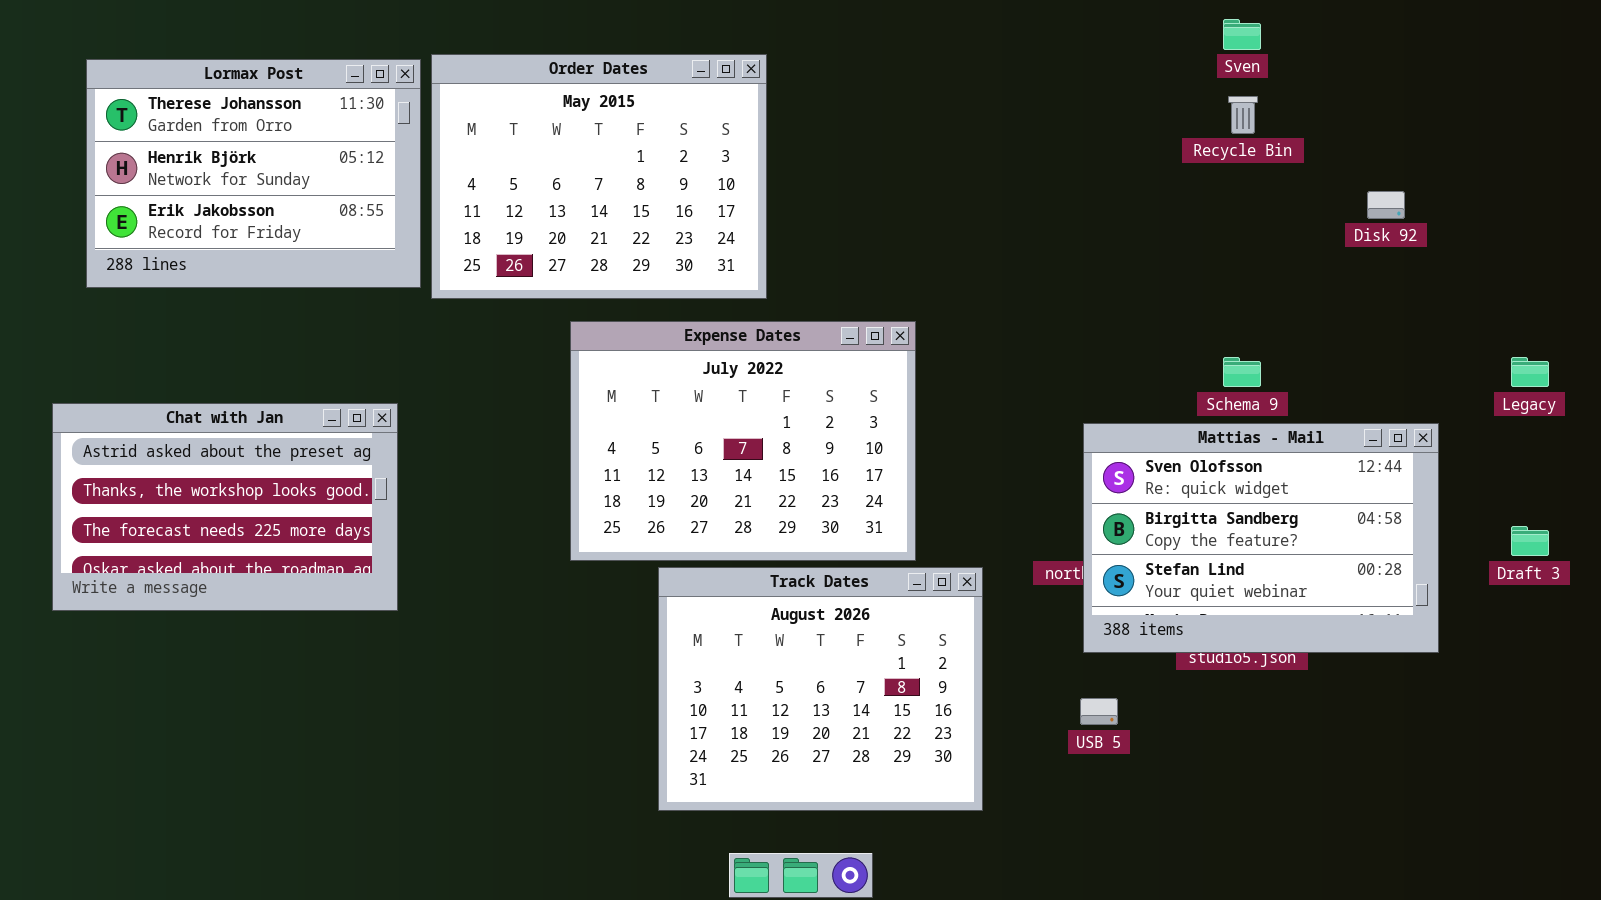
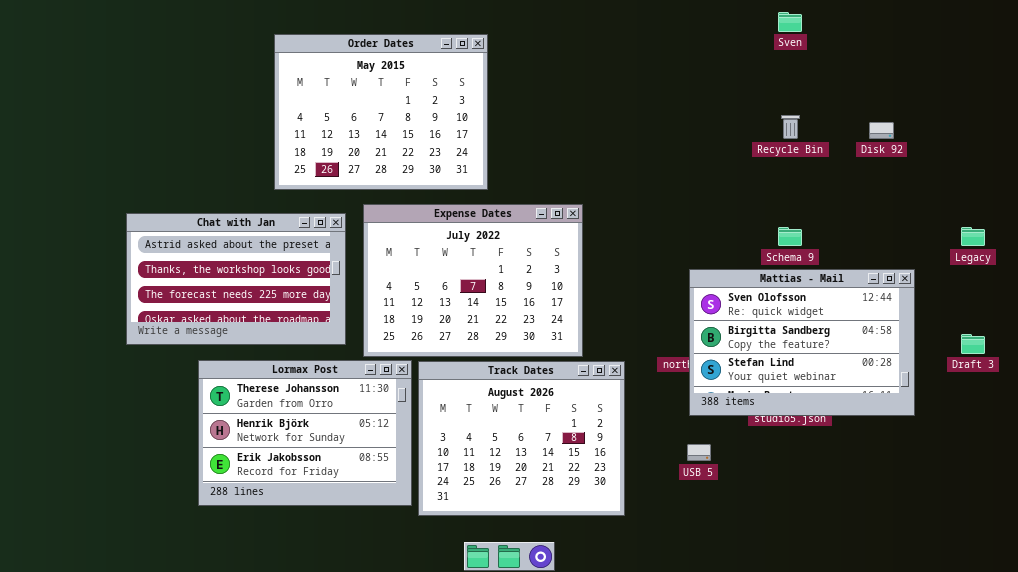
Lormax Post: [86,59,421,288] -> [198,360,412,506], moved
Recycle Bin: [1228,96,1258,134] -> [781,115,800,139], moved
Chat with Jan: [52,403,398,611] -> [126,213,346,345], moved

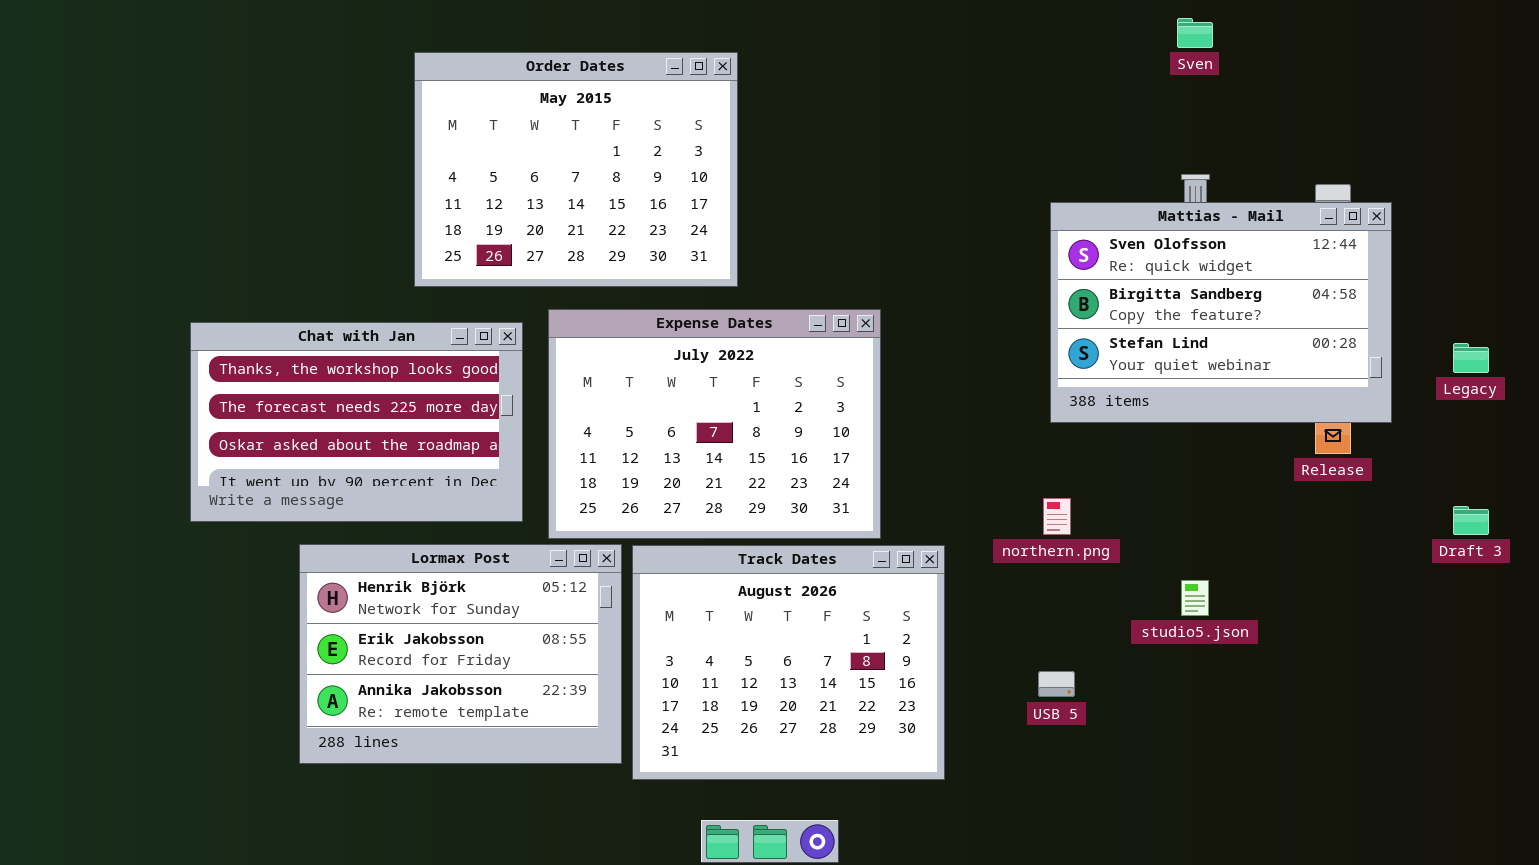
Chat with Jan: [126,213,346,345] -> [190,322,523,522], scrolled down 1 row
Mattias - Mail: [689,269,915,416] -> [1050,202,1392,423], moved
Lormax Post: [198,360,412,506] -> [299,544,622,764], scrolled down 1 row

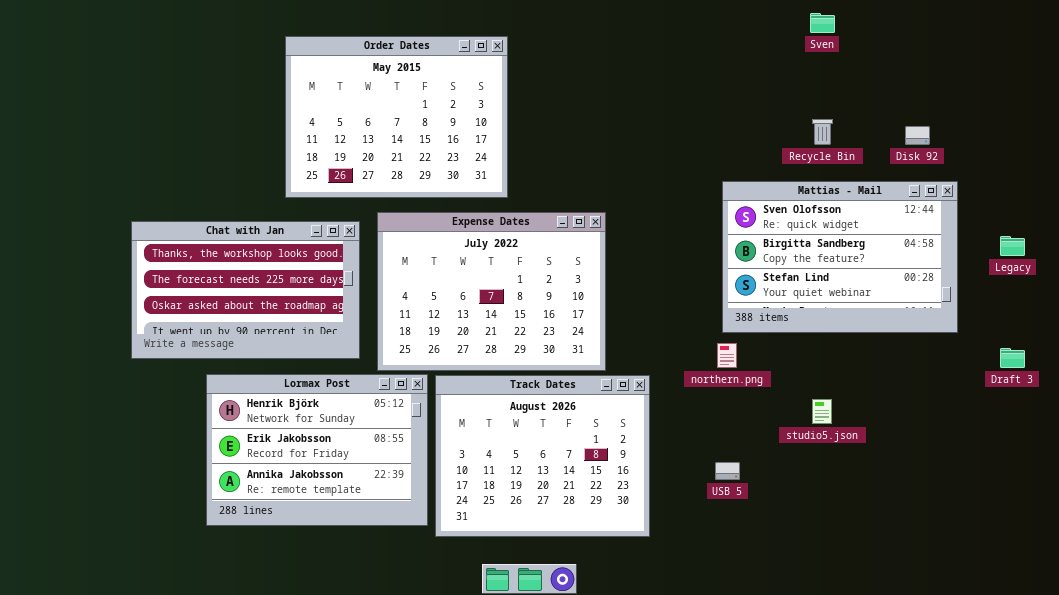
Mattias - Mail: [1050,202,1392,423] -> [722,181,958,333], moved

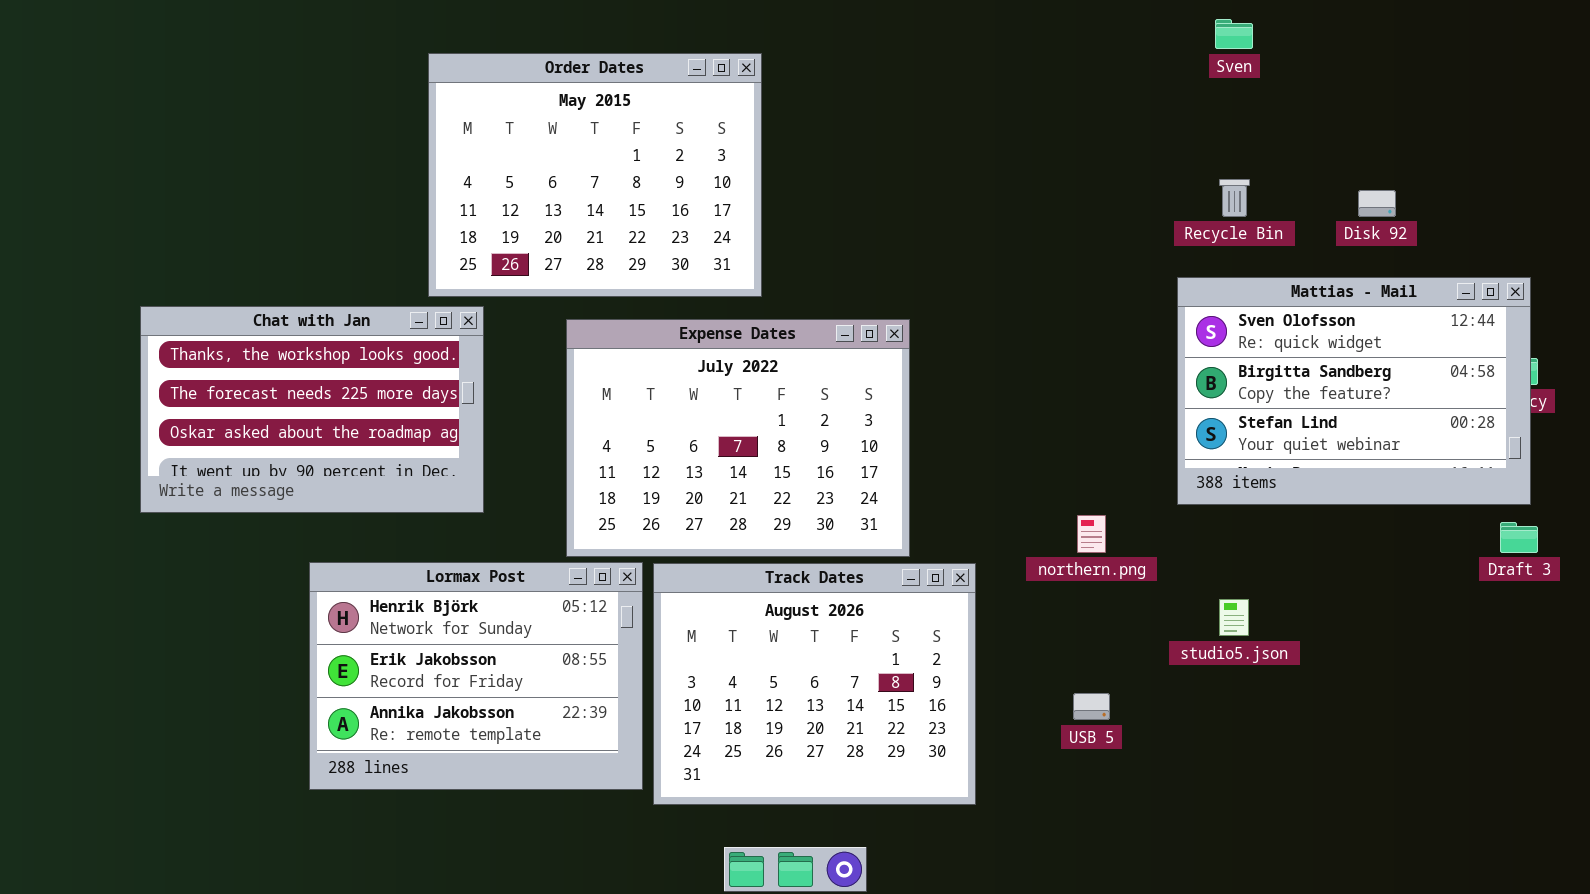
Mattias - Mail: [722,181,958,333] -> [1177,277,1531,505], moved
Chat with Jan: [131,221,360,359] -> [140,306,484,513], moved

